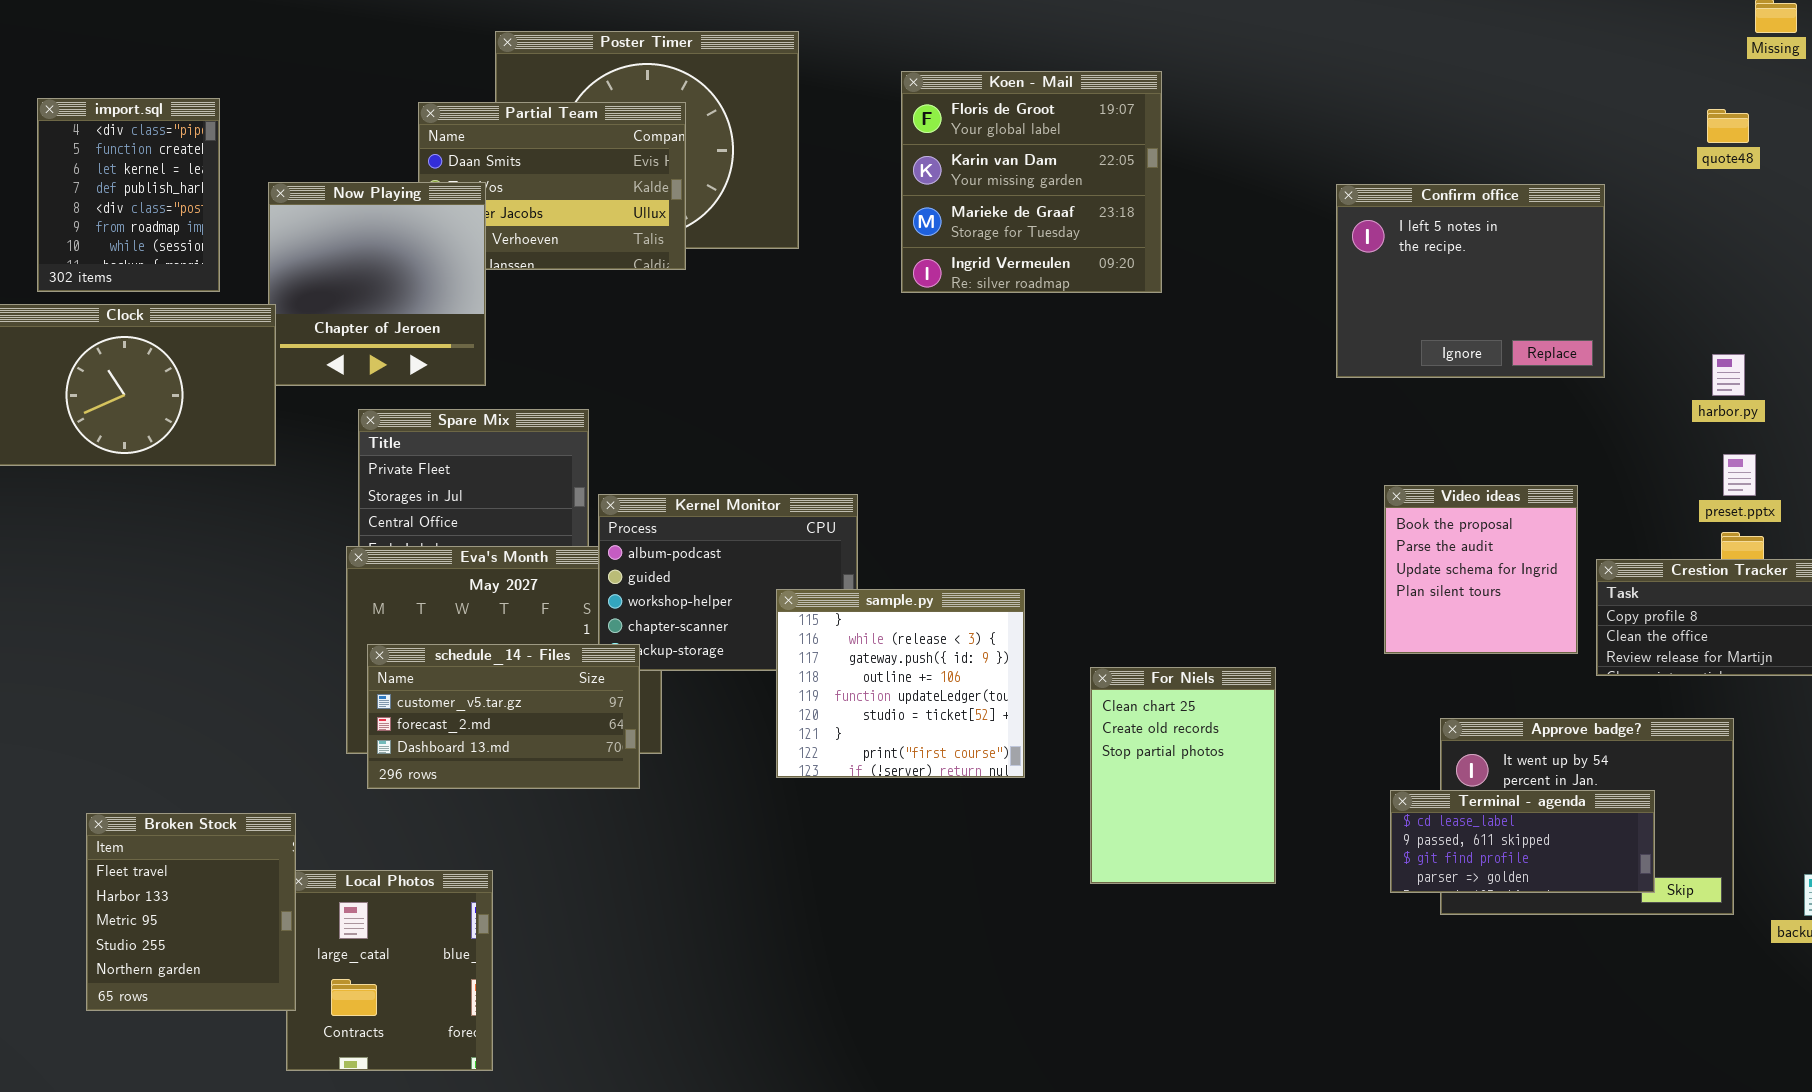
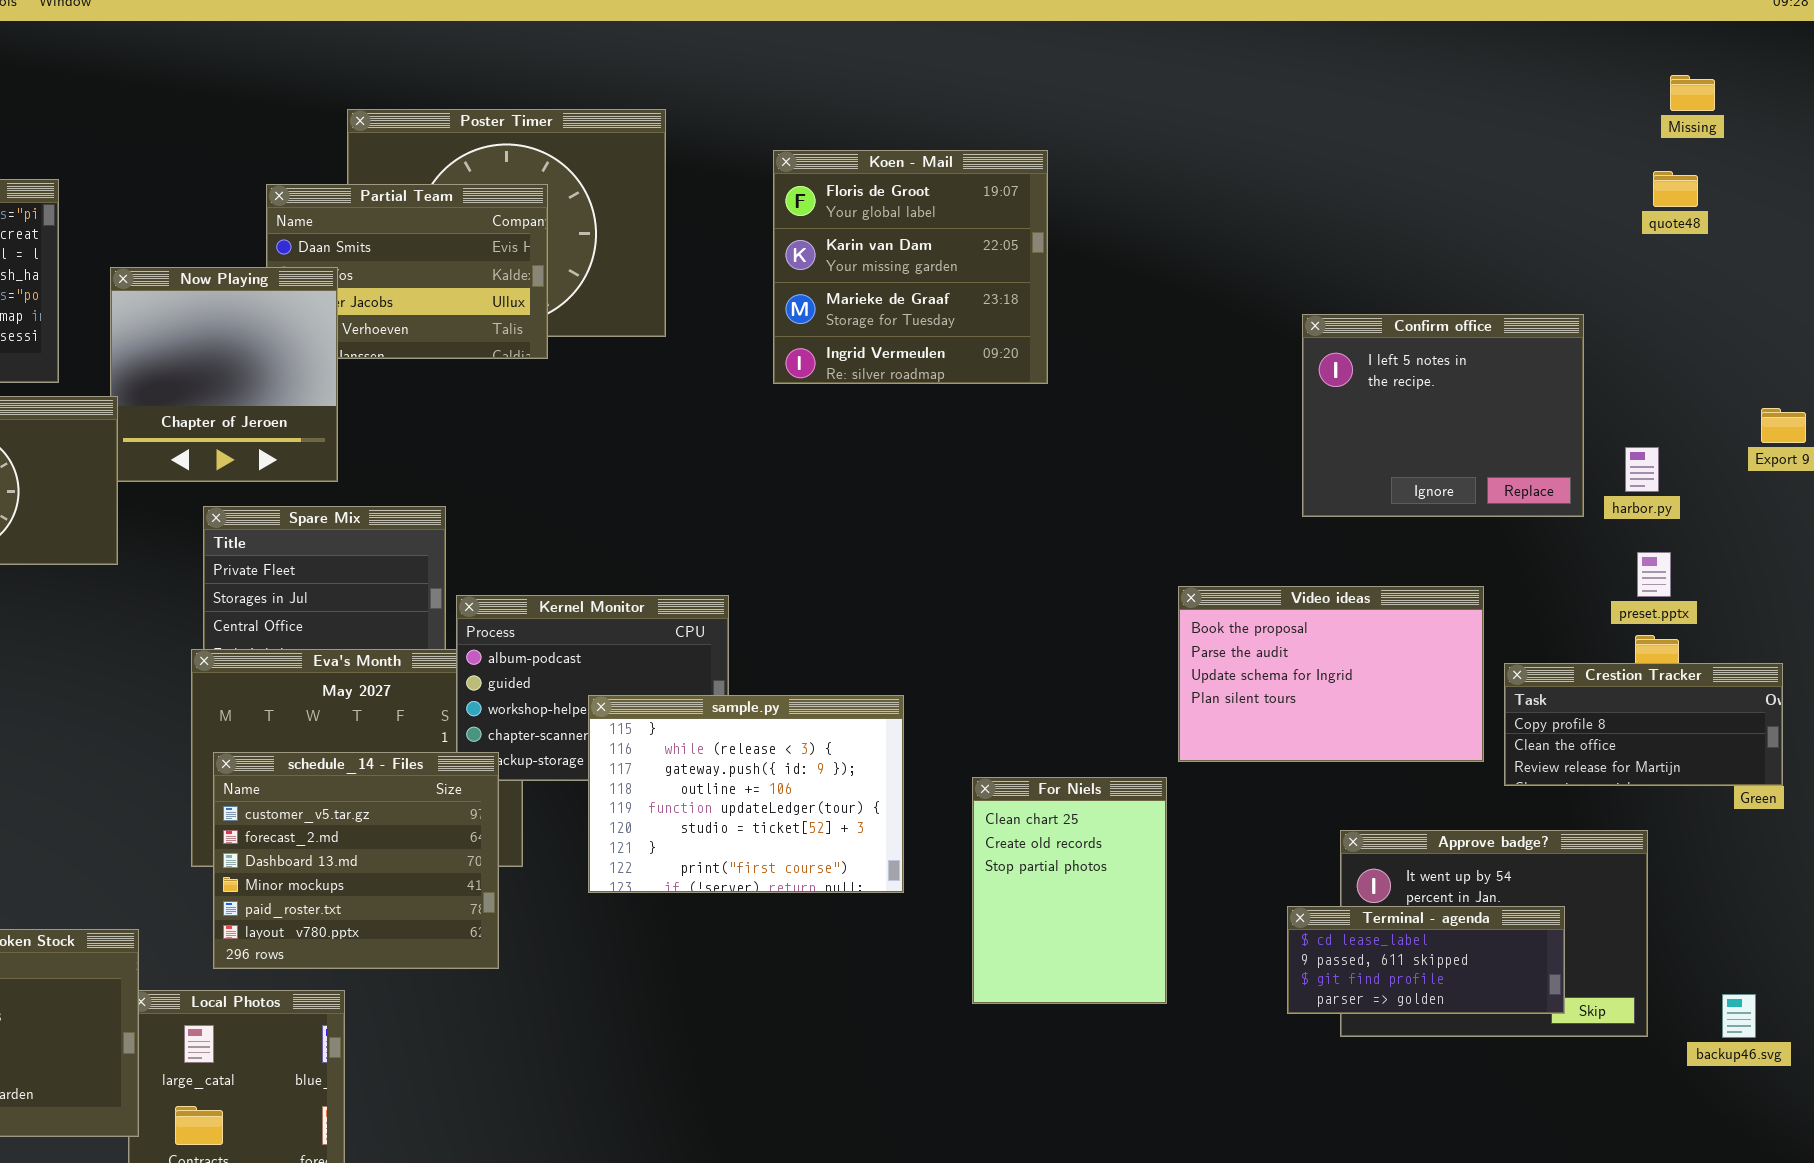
quote48: [1707,109,1749,143] -> [1653,171,1698,207], moved
Confirm office: [1336,184,1605,378] -> [1302,314,1584,517], moved
Video ideas: [1384,485,1578,654] -> [1178,586,1484,762], resized
sample.py: [776,589,1025,778] -> [588,695,904,893], resized
schedule_14 - Files: [367,644,640,789] -> [213,752,499,969], resized

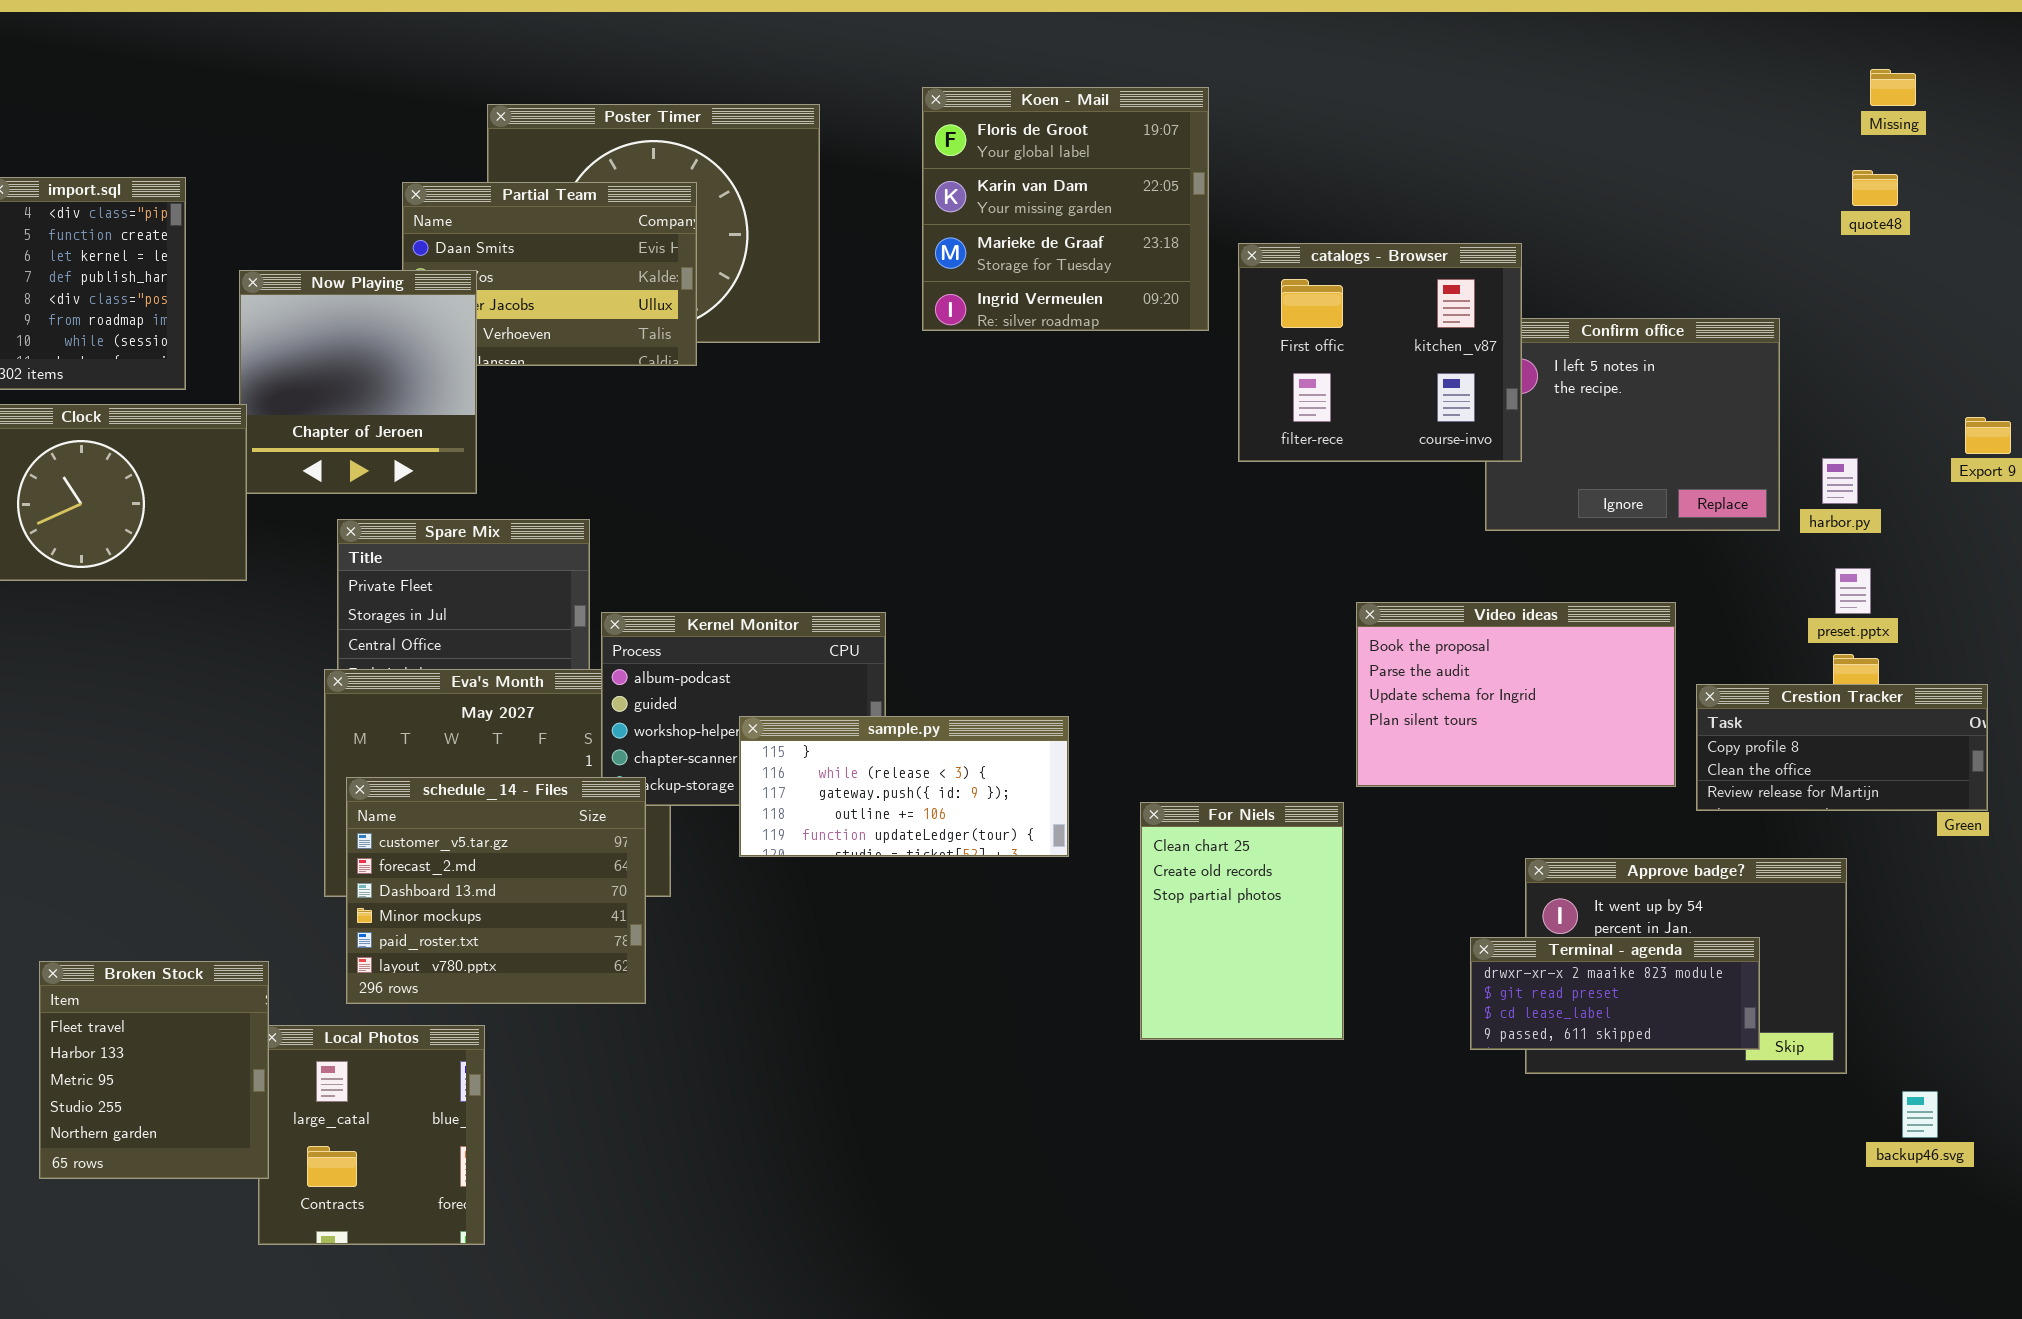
Koen - Mail: [773,150,1048,384] -> [922,87,1209,331], moved
catalogs - Browser: none -> [1238,243,1522,462], opened
sample.py: [588,695,904,893] -> [739,716,1069,857], resized
Terminal - agenda: [1287,906,1565,1014] -> [1470,937,1760,1050], scrolled up 2 rows
backup46.svg: [1722,994,1756,1038] -> [1902,1091,1938,1138], moved

